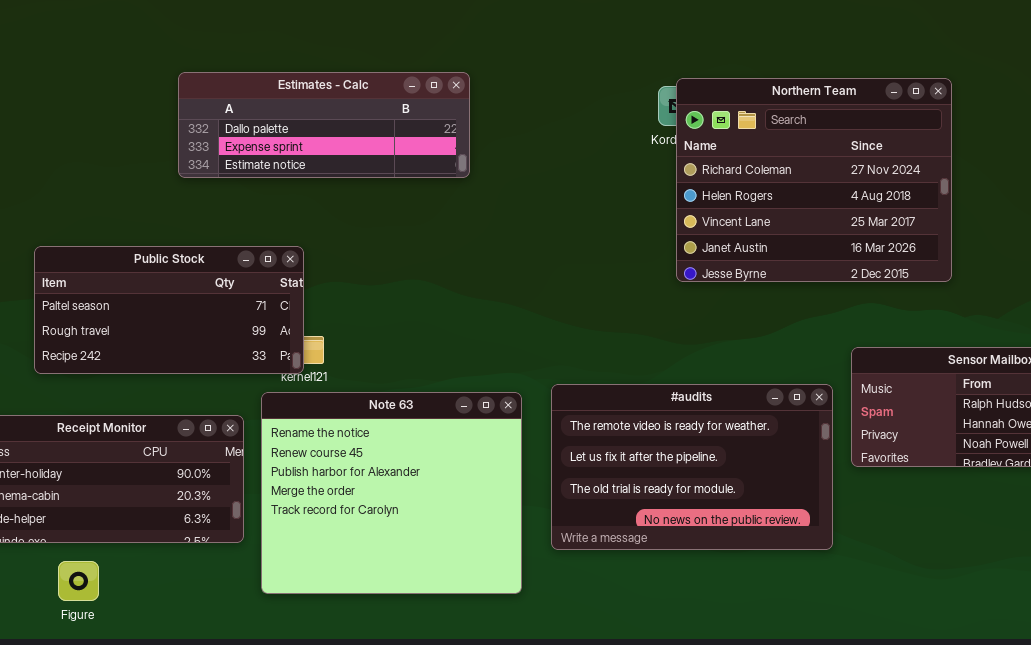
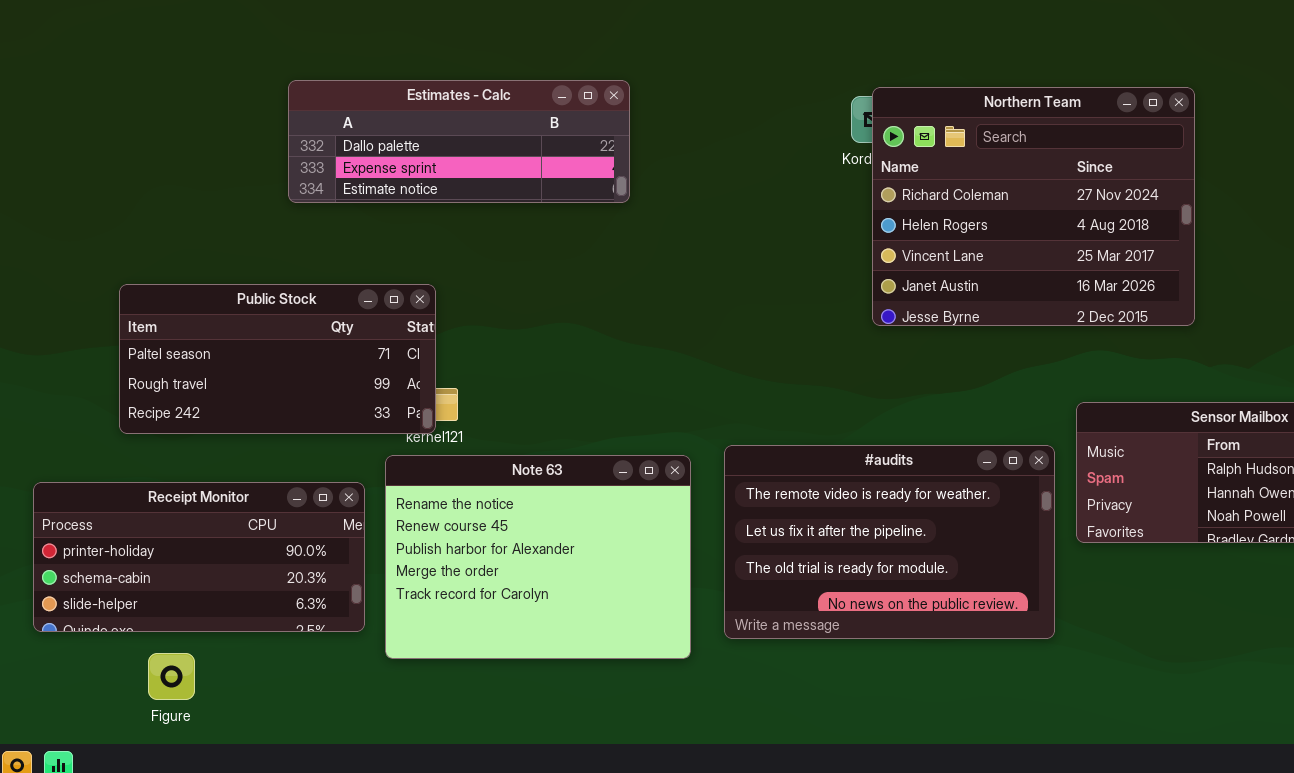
Note 63: [261,392,522,594] -> [385,455,691,659], resized

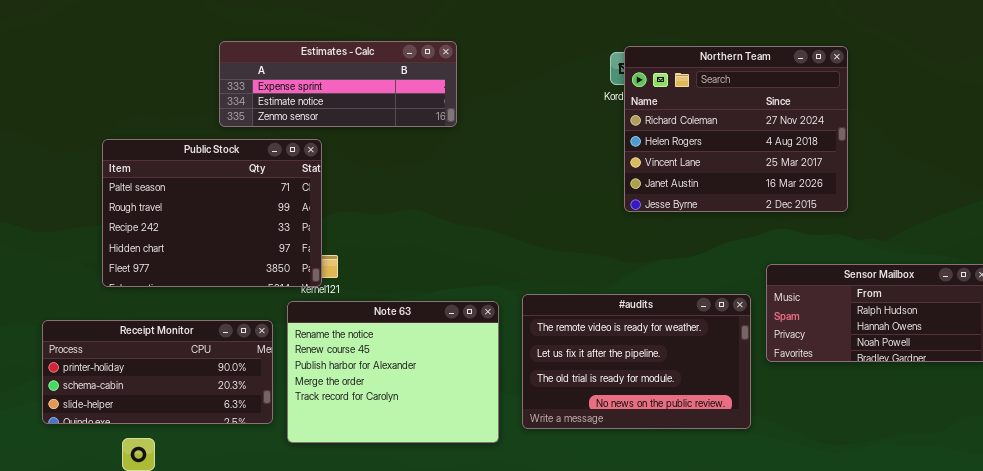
Estimates - Calc: [288,80,630,203] -> [219,41,457,127], scrolled down 1 row
Public Stock: [119,284,436,434] -> [102,139,322,287], resized

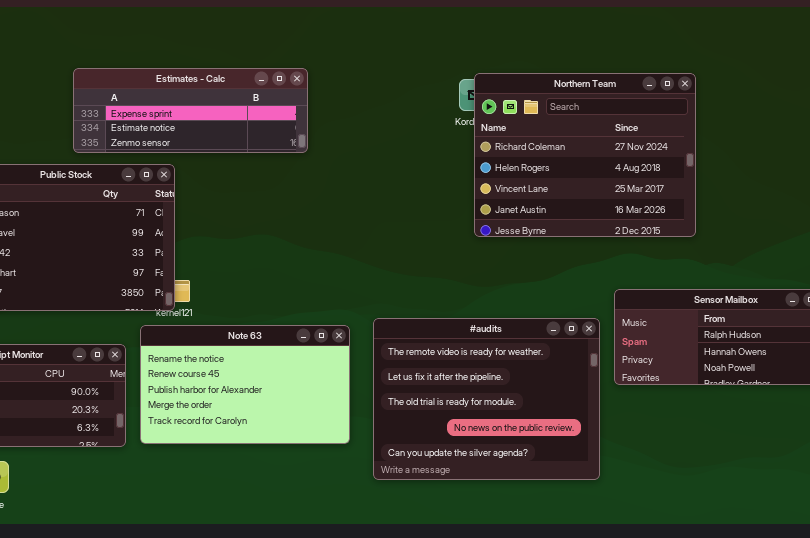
#audits: [522,294,751,429] -> [373,318,600,480], resized
Note 63: [287,301,499,443] -> [140,325,350,444], resized

